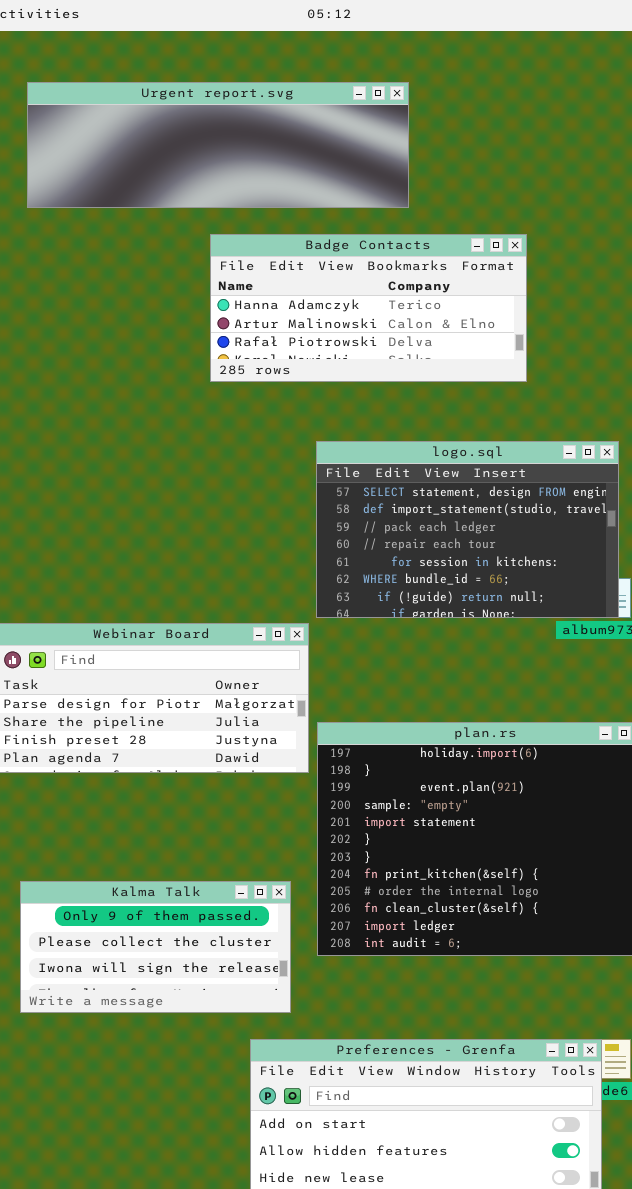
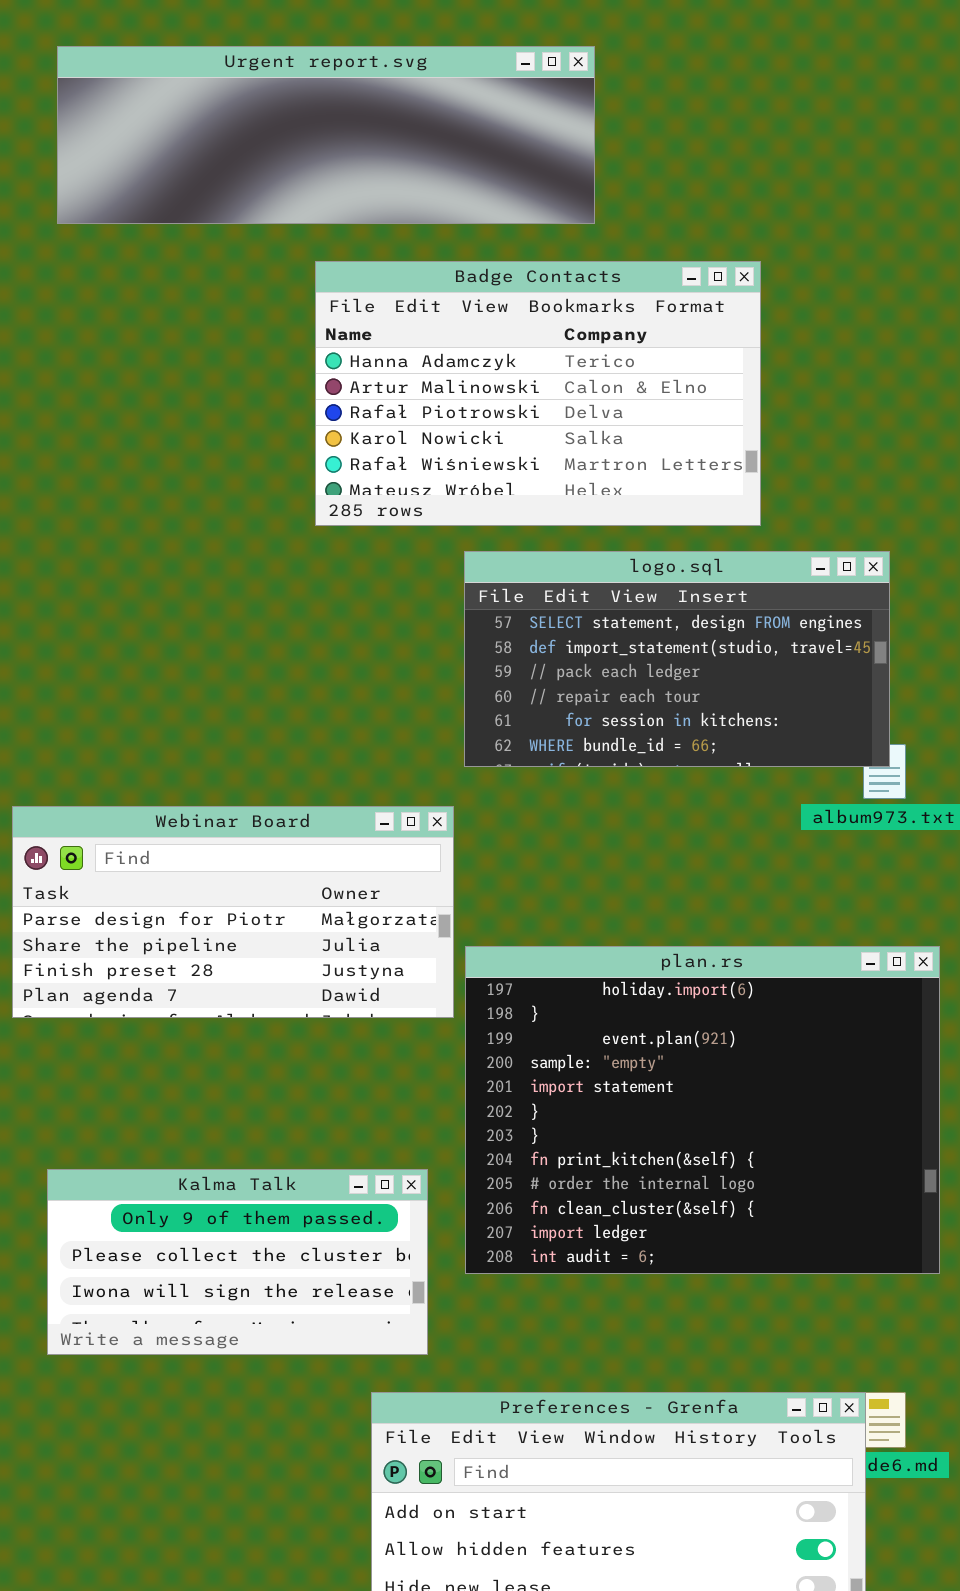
Badge Contacts: [210,234,527,382] -> [315,261,761,526], resized
logo.sql: [316,441,619,618] -> [464,551,890,767], resized

